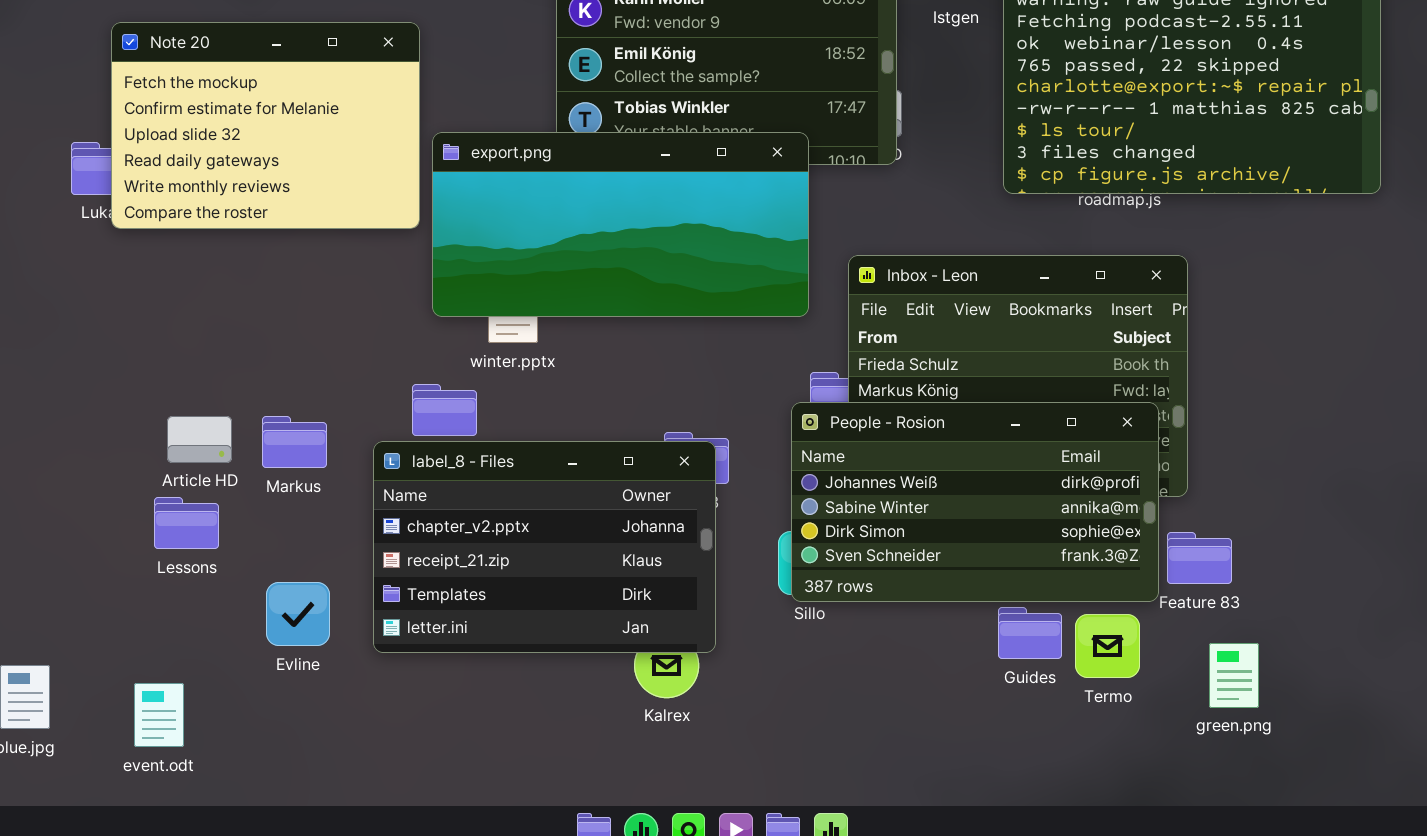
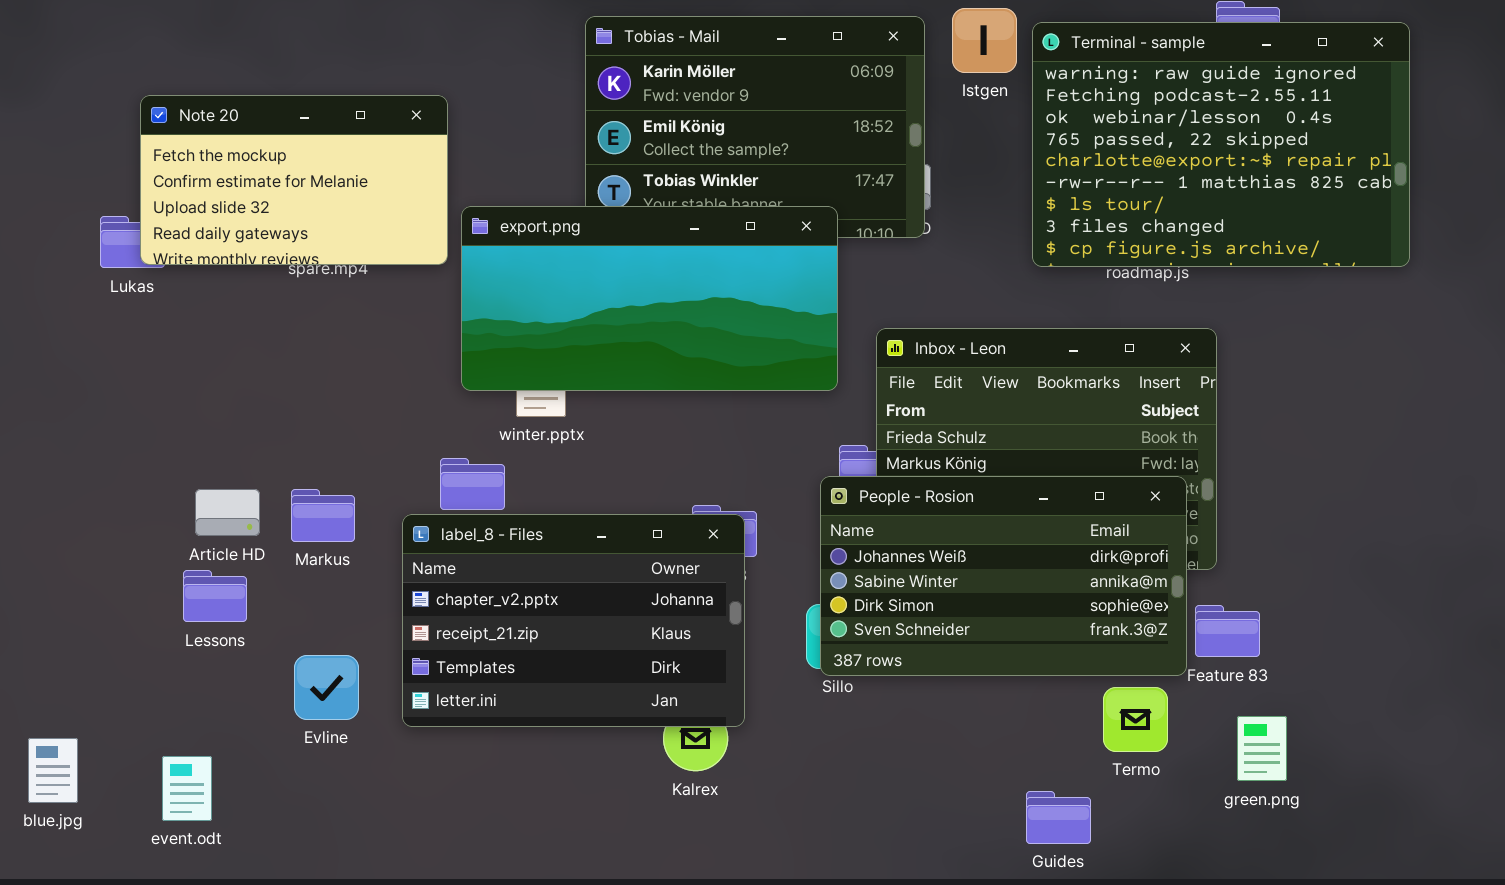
Note 20: [111,22,420,229] -> [140,95,448,265], resized
Guides: [998,607,1062,659] -> [1026,791,1091,844], moved

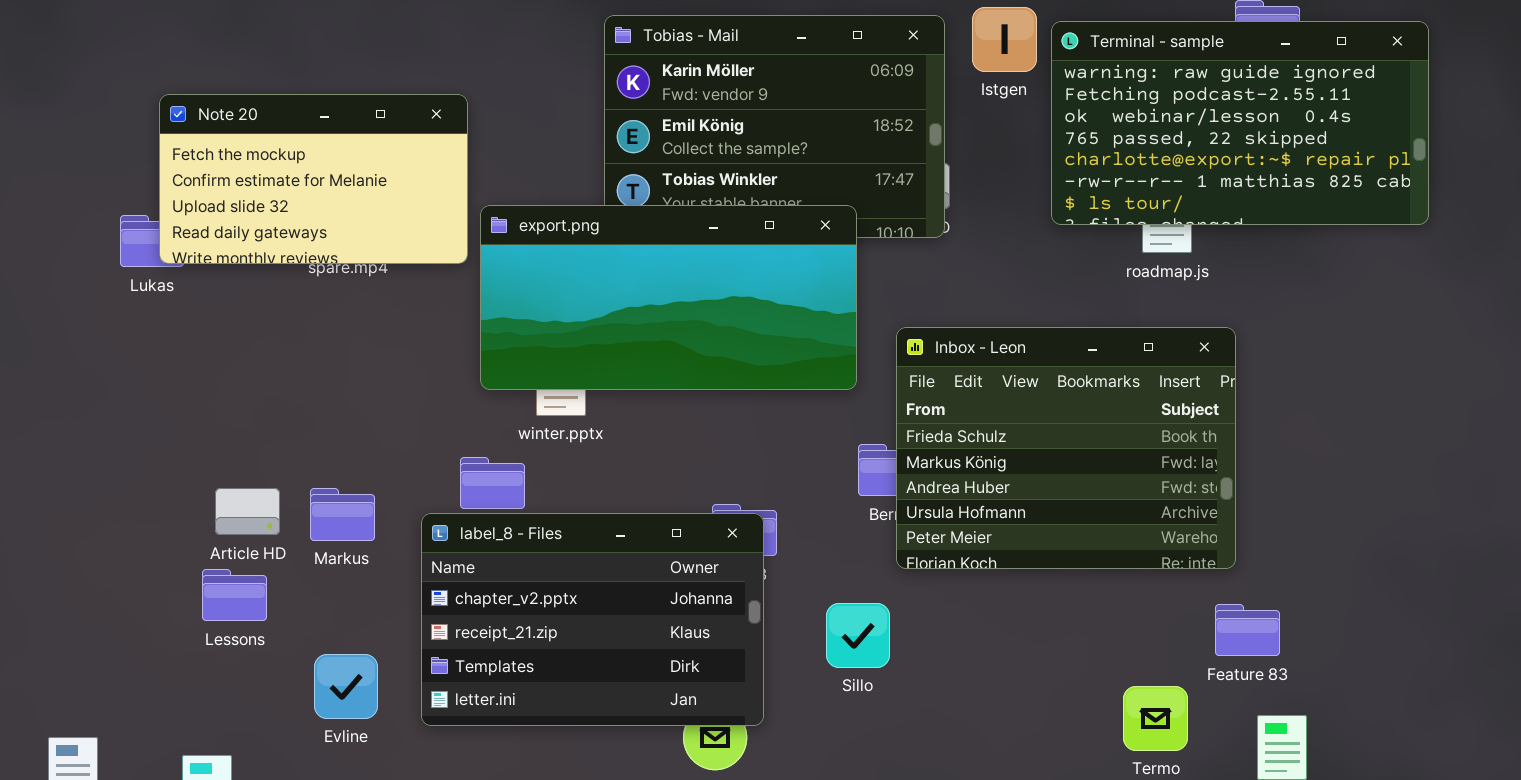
Terminal - sample: [1032,22,1410,267] -> [1051,21,1429,225], resized
People - Rosion: [820,476,1187,676] -> none, closed

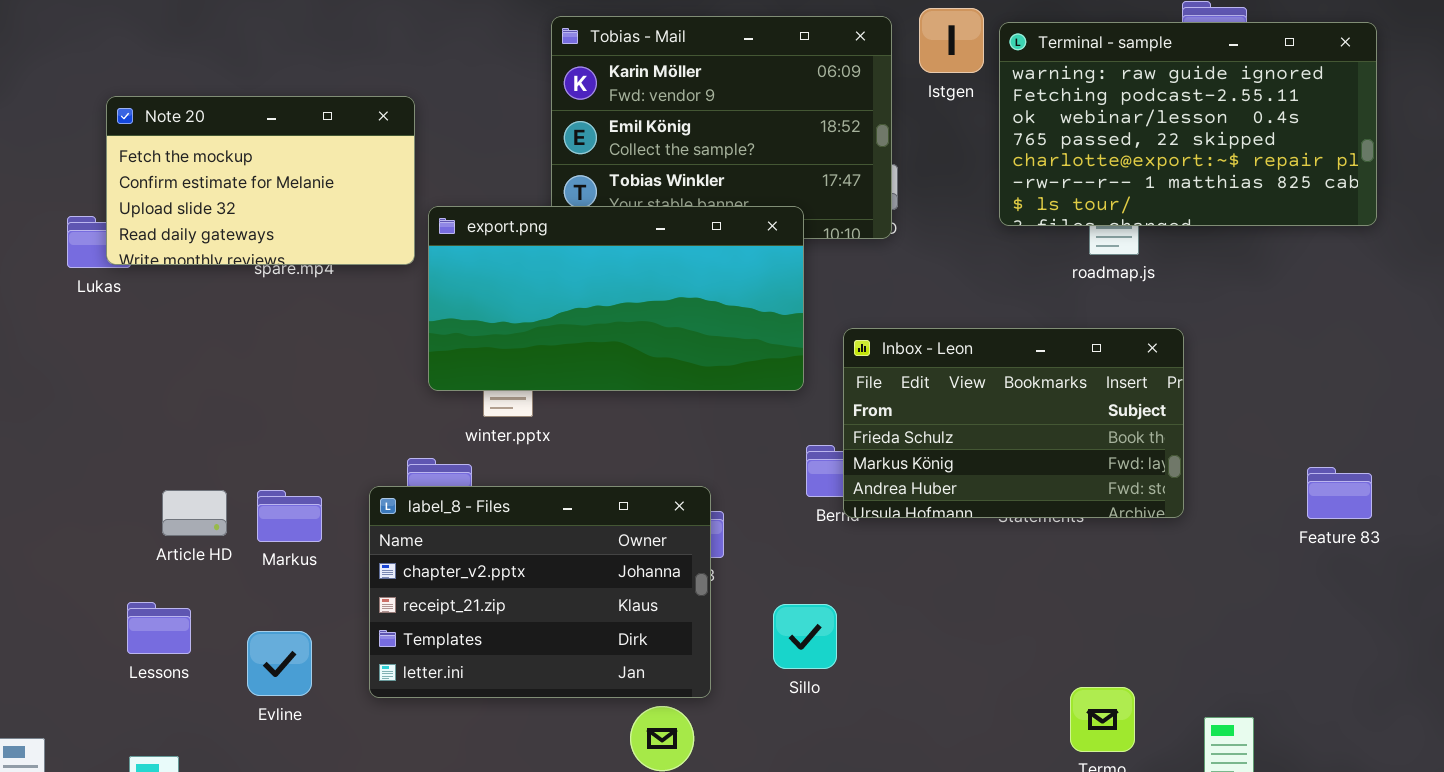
Inbox - Leon: [896,327,1236,569] -> [843,328,1184,518], resized
label_8 - Files: [421,513,764,726] -> [369,486,711,698], moved
Lessons: [202,569,267,621] -> [127,602,191,654], moved
Feature 83: [1215,604,1280,656] -> [1307,467,1372,519], moved
Evline: [314,654,378,719] -> [247,631,312,696], moved

